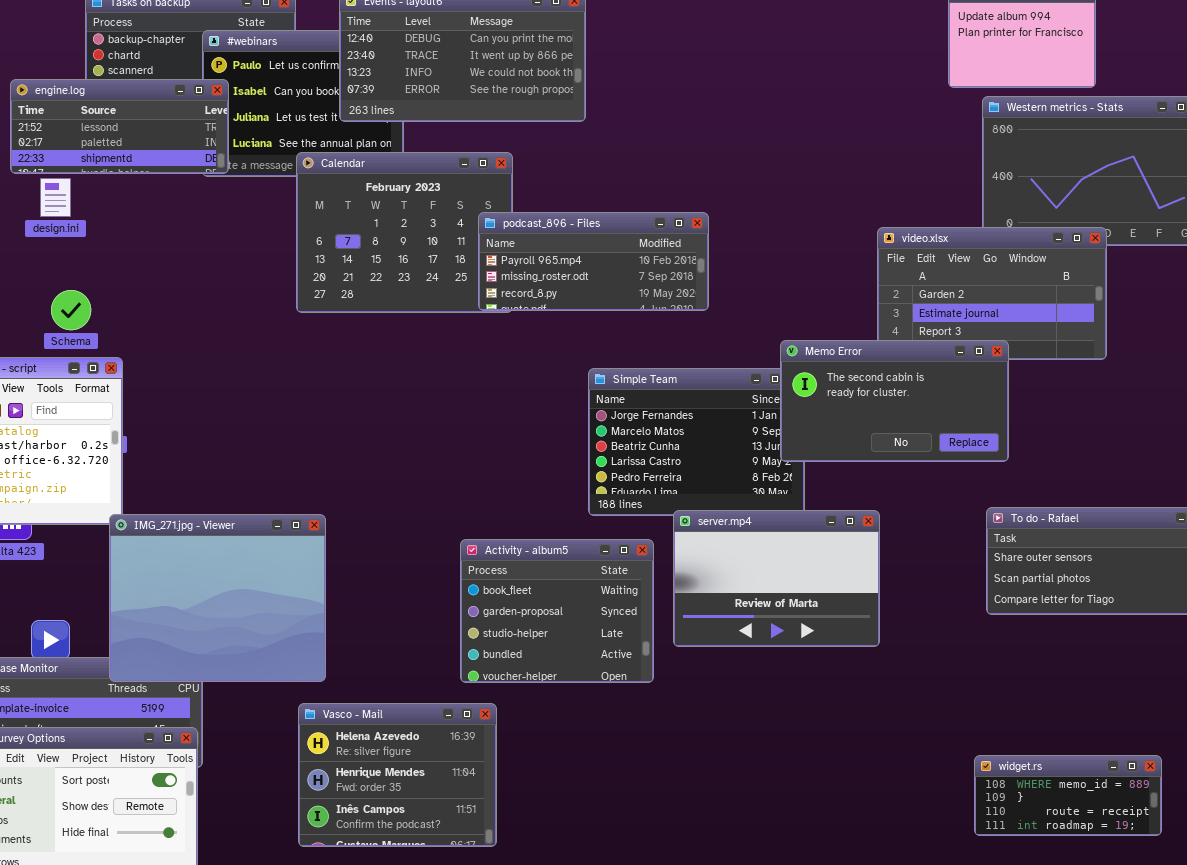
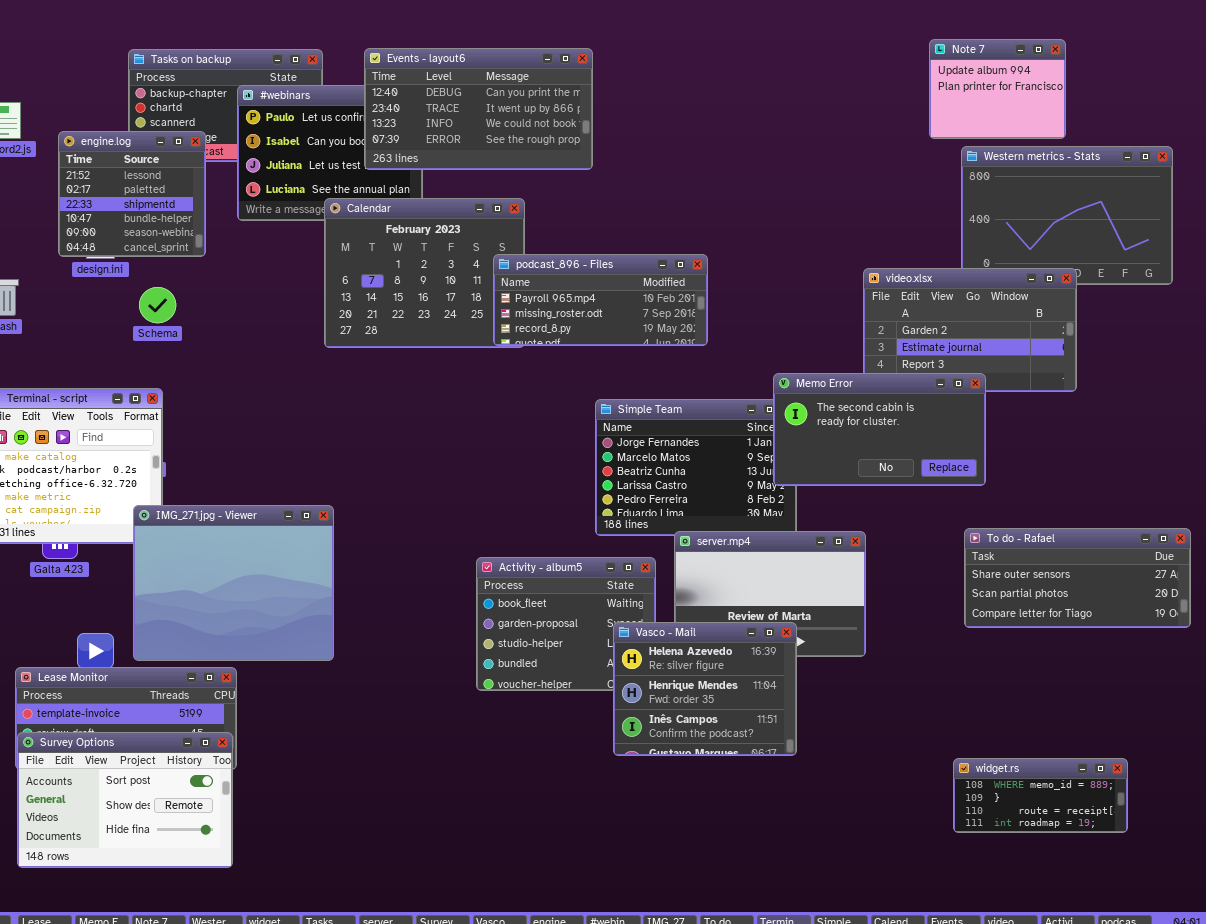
engine.log: [10,79,229,174] -> [58,131,206,257], resized
Schema: [51,290,91,330] -> [139,287,176,323], moved
IMG_271.jpg - Viewer: [109,514,326,682] -> [133,505,334,661], moved
Vasco - Mail: [298,703,497,847] -> [613,622,797,756], moved

